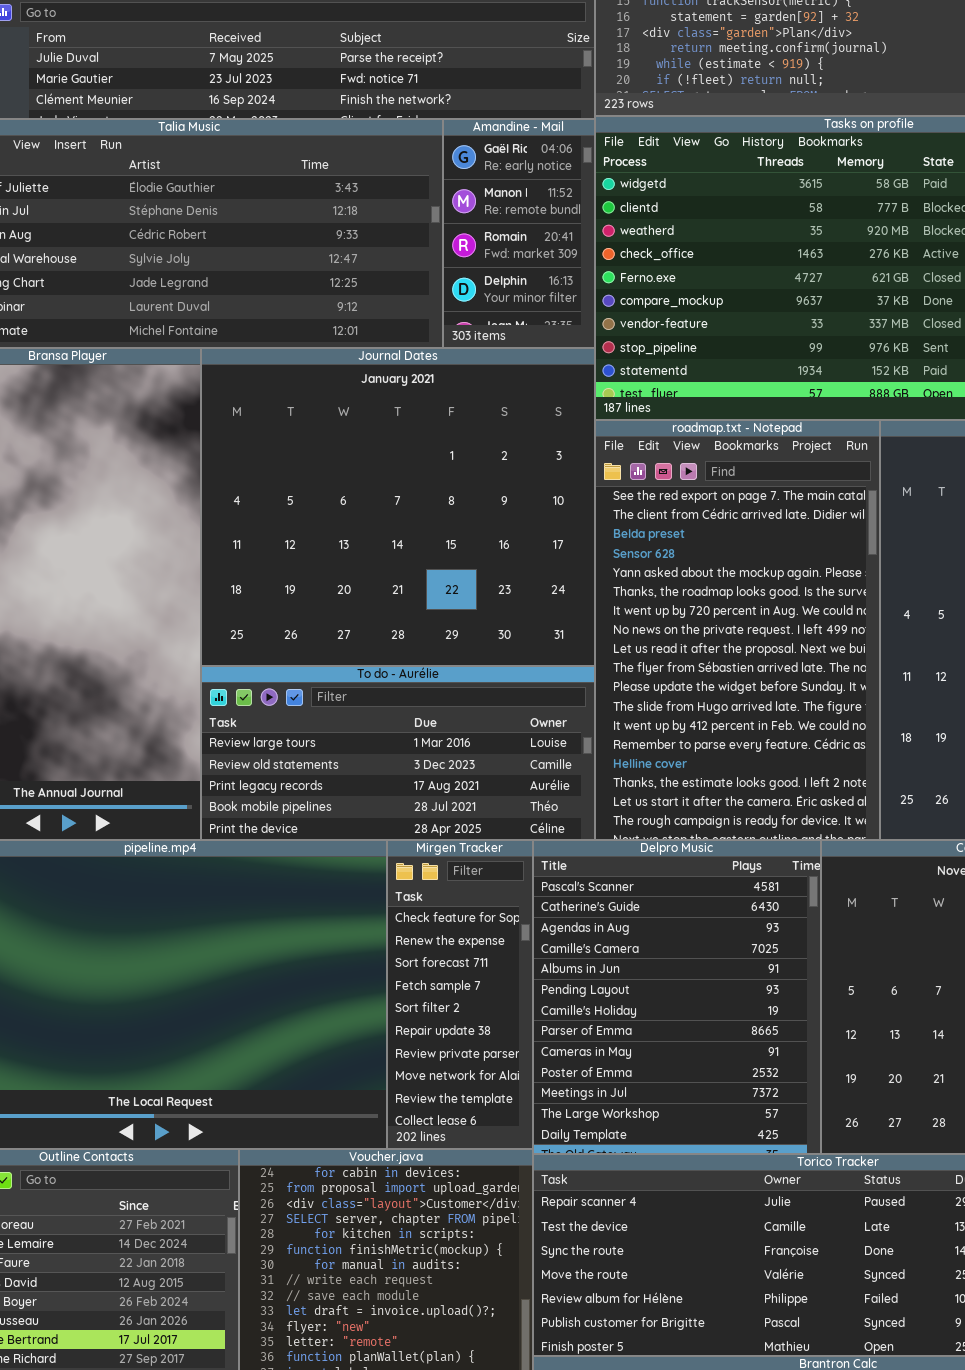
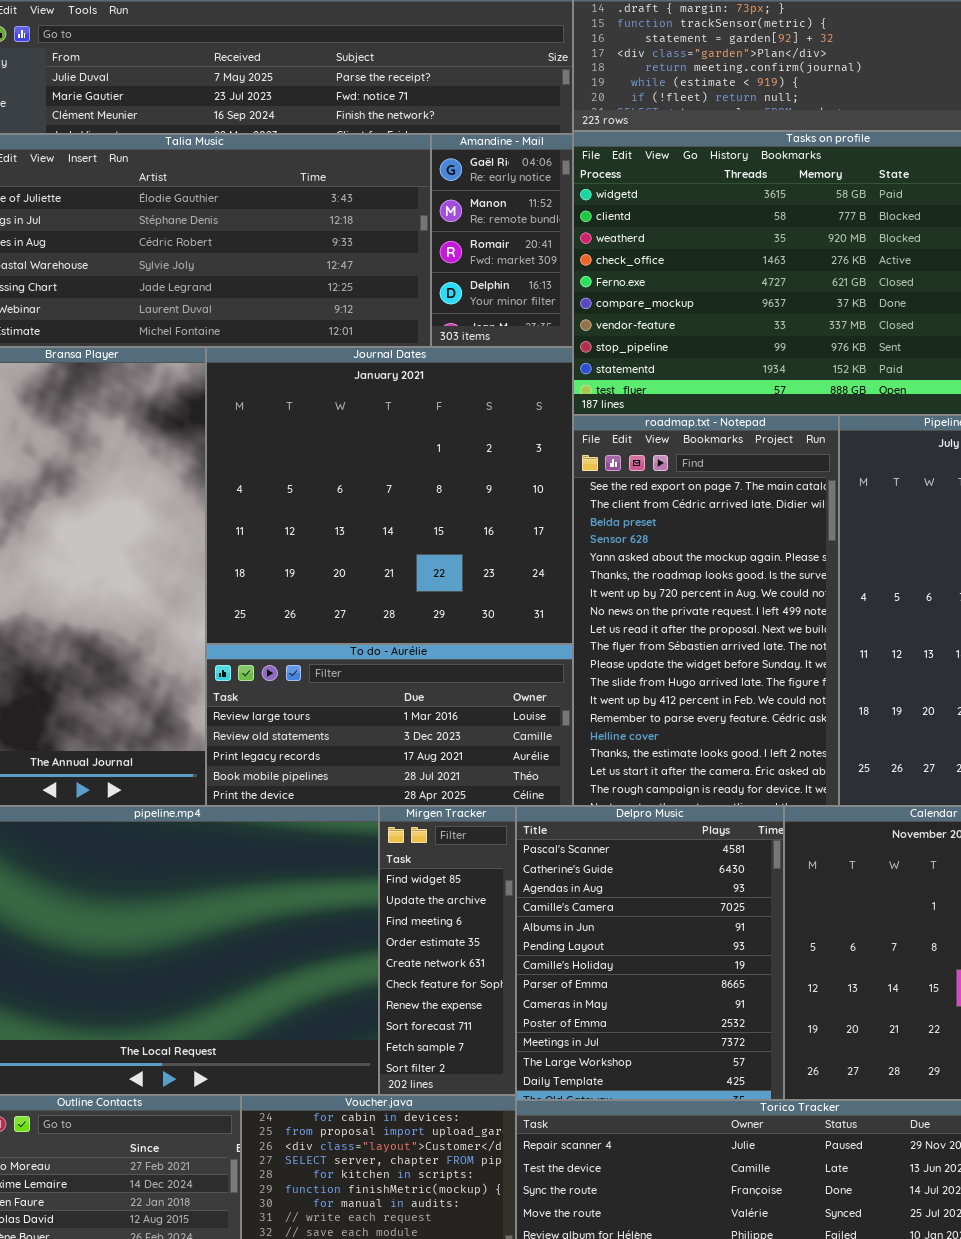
Mirgen Tracker: [387,840,533,1149] -> [379,806,516,1095], scrolled up 5 rows

